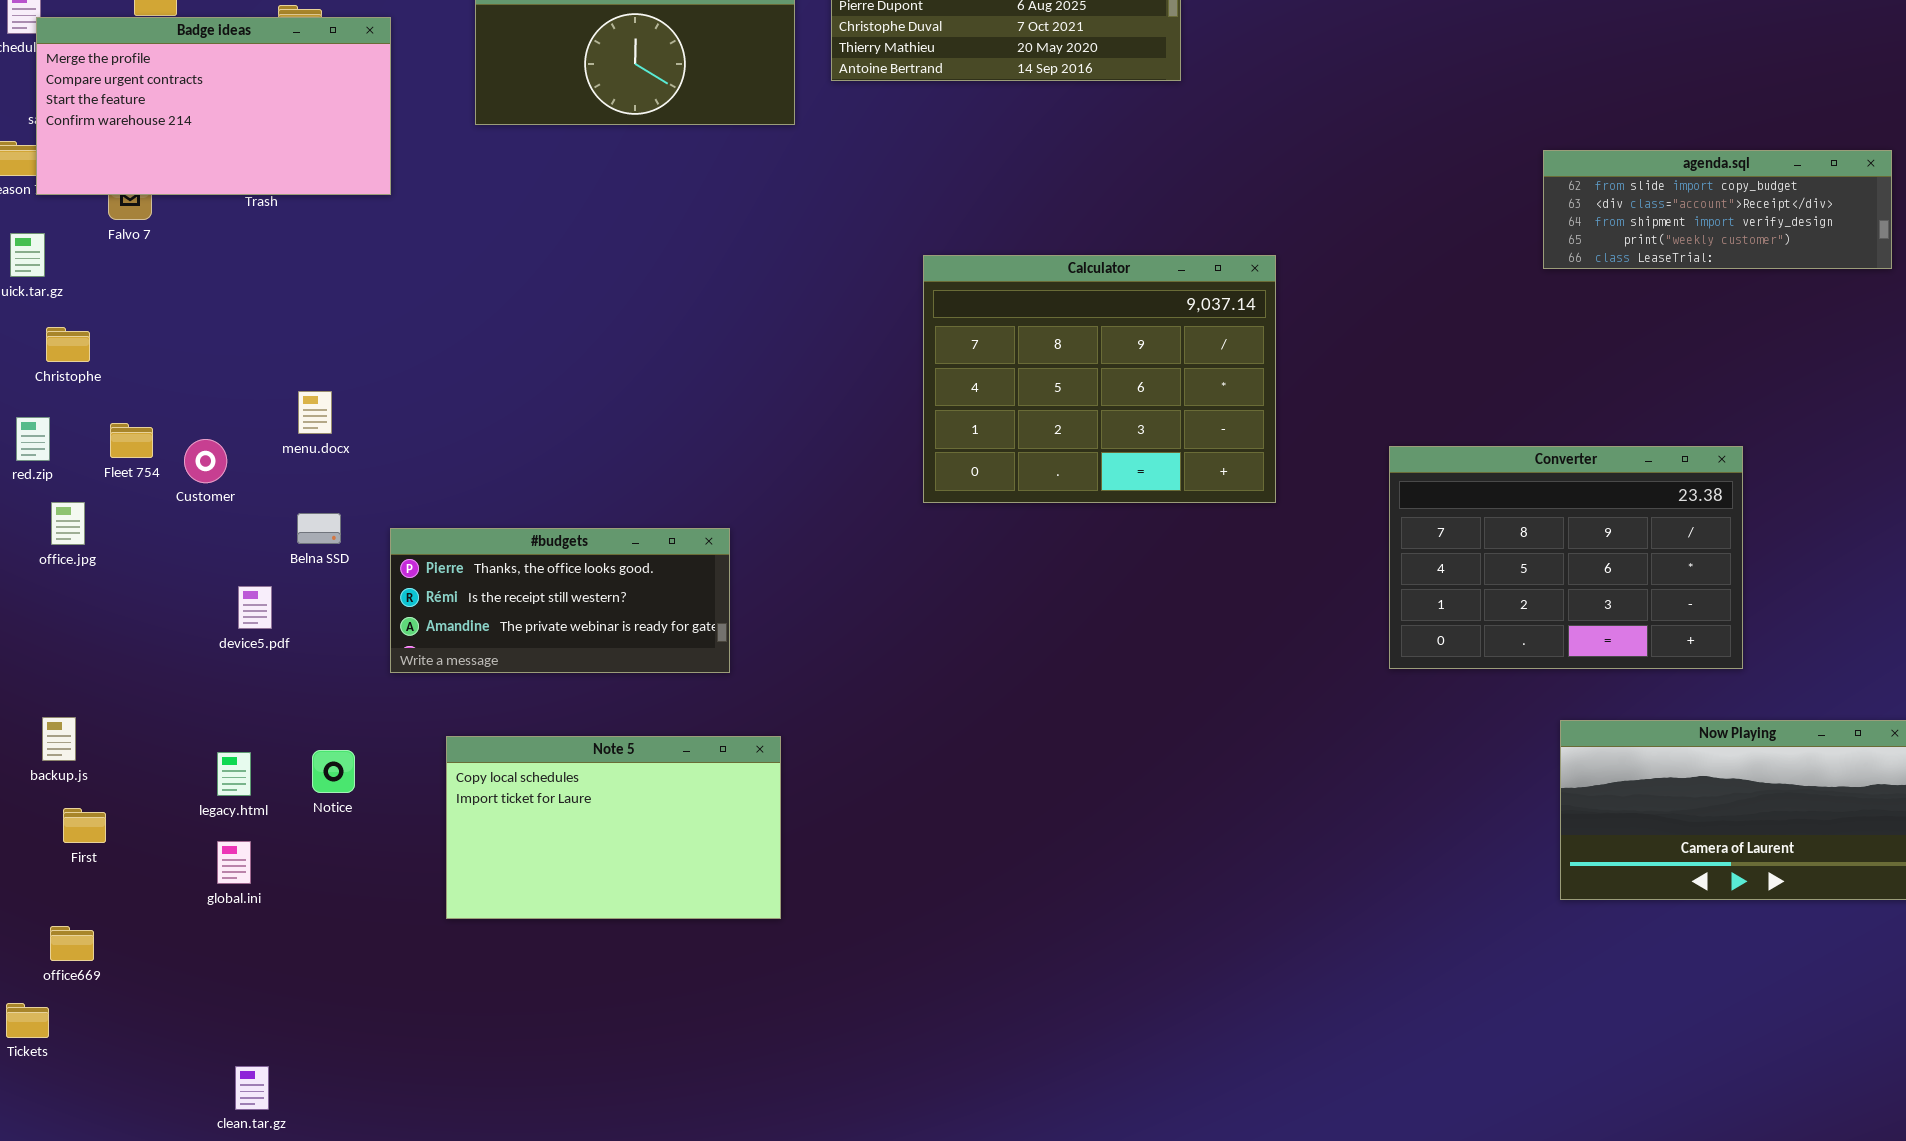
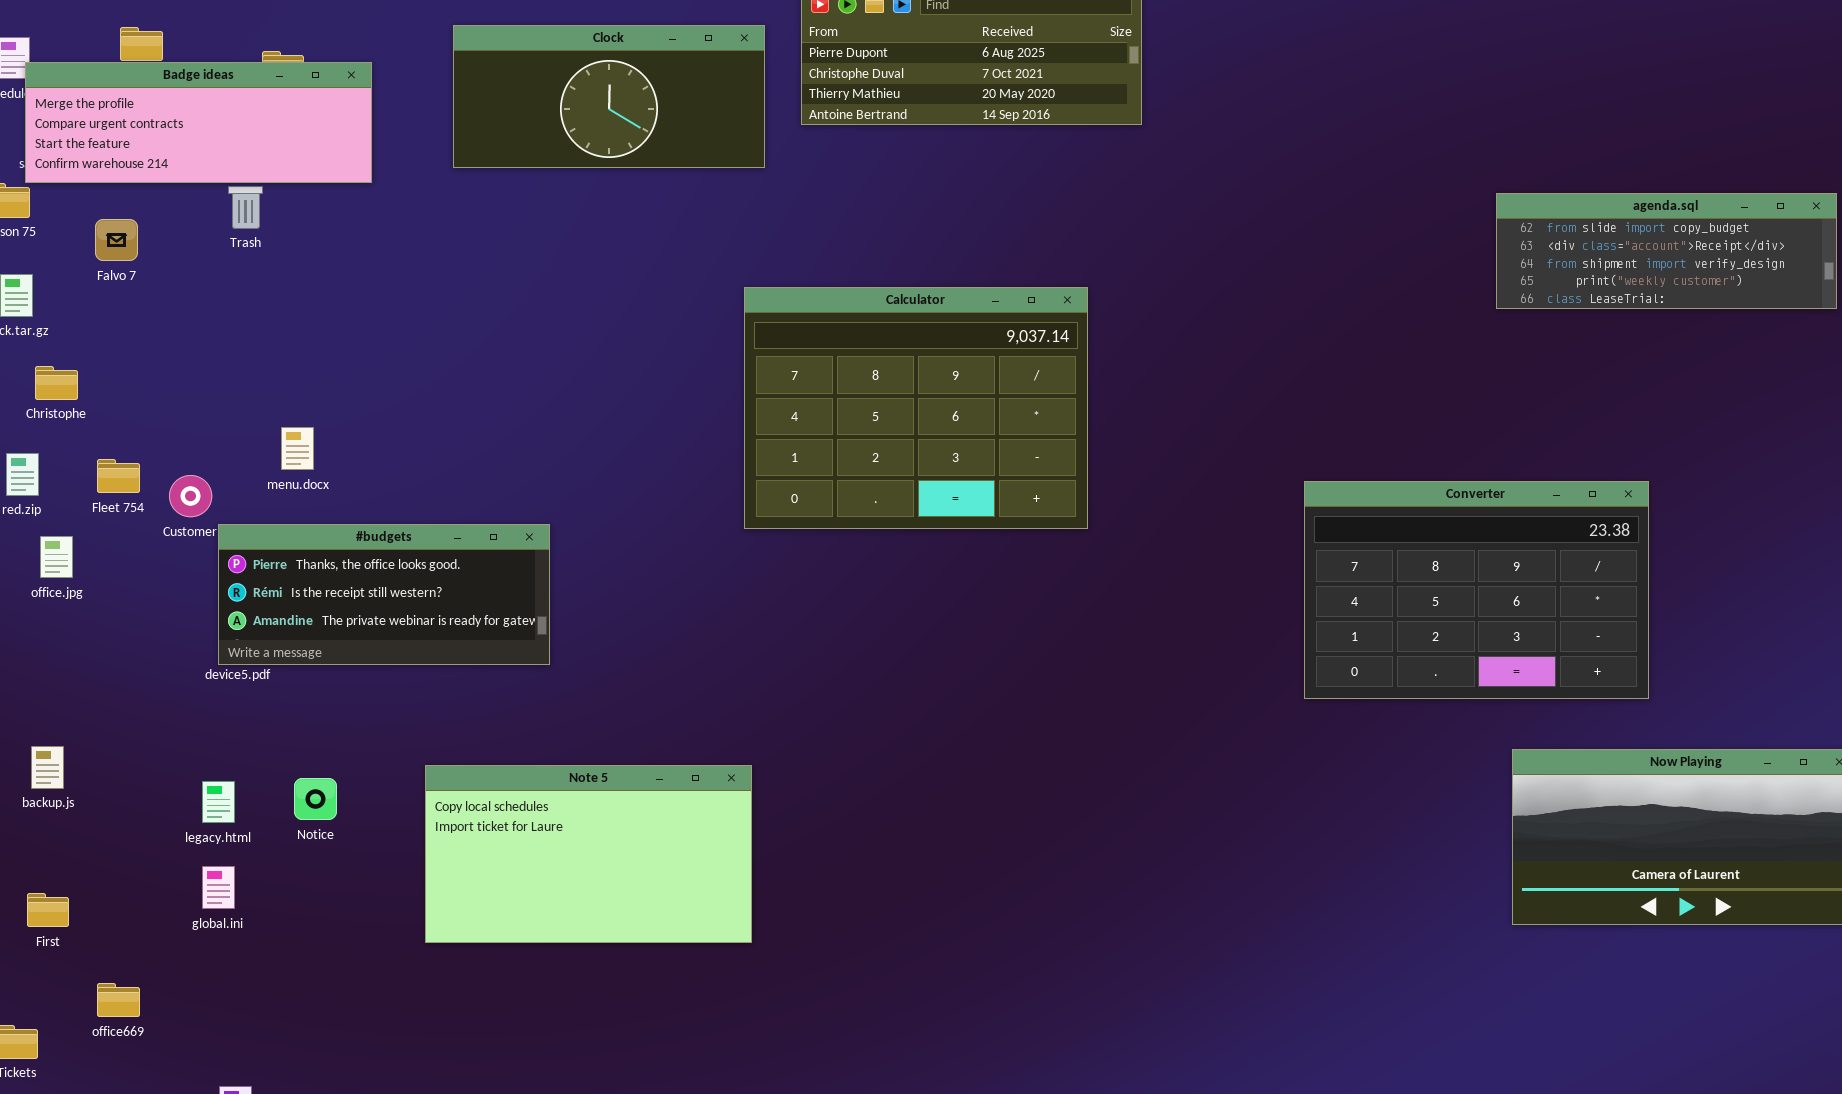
Badge ideas: [36,17,391,195] -> [25,62,372,183], resized
Calculator: [923,255,1276,503] -> [744,287,1088,529], moved
Converter: [1389,446,1743,669] -> [1304,481,1649,699], moved
#budgets: [390,528,730,673] -> [218,524,550,665], moved
First: [63,808,106,843] -> [27,893,69,927], moved
office669: [50,926,94,961] -> [97,983,140,1017], moved

